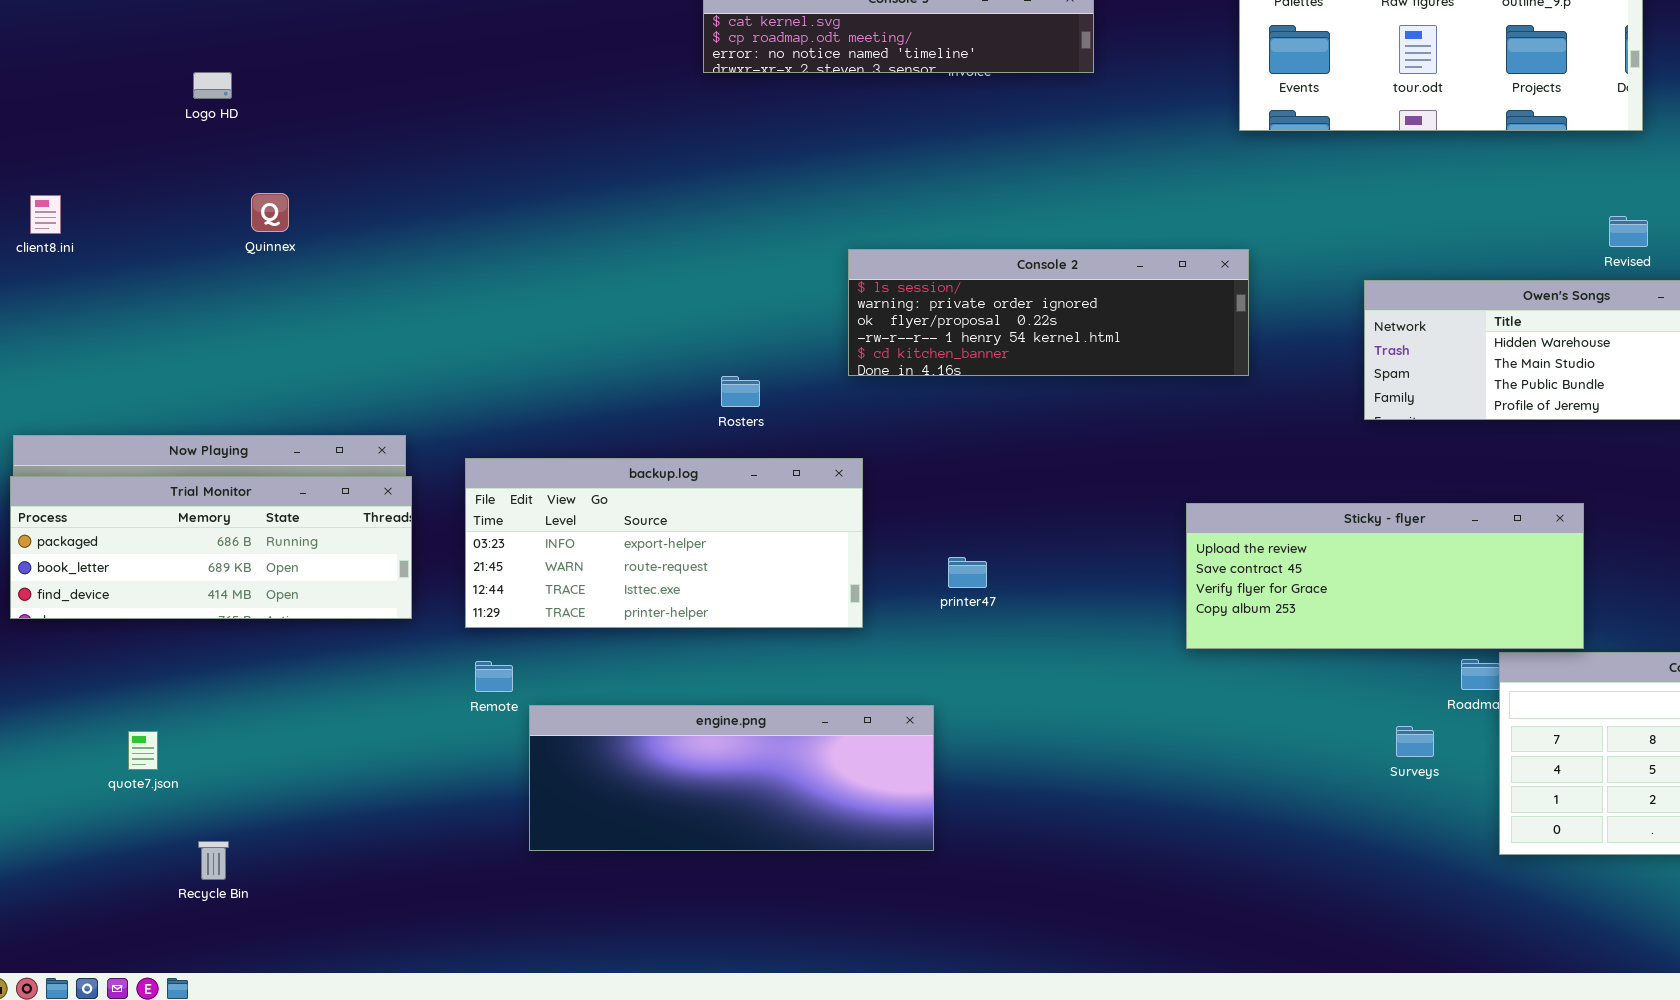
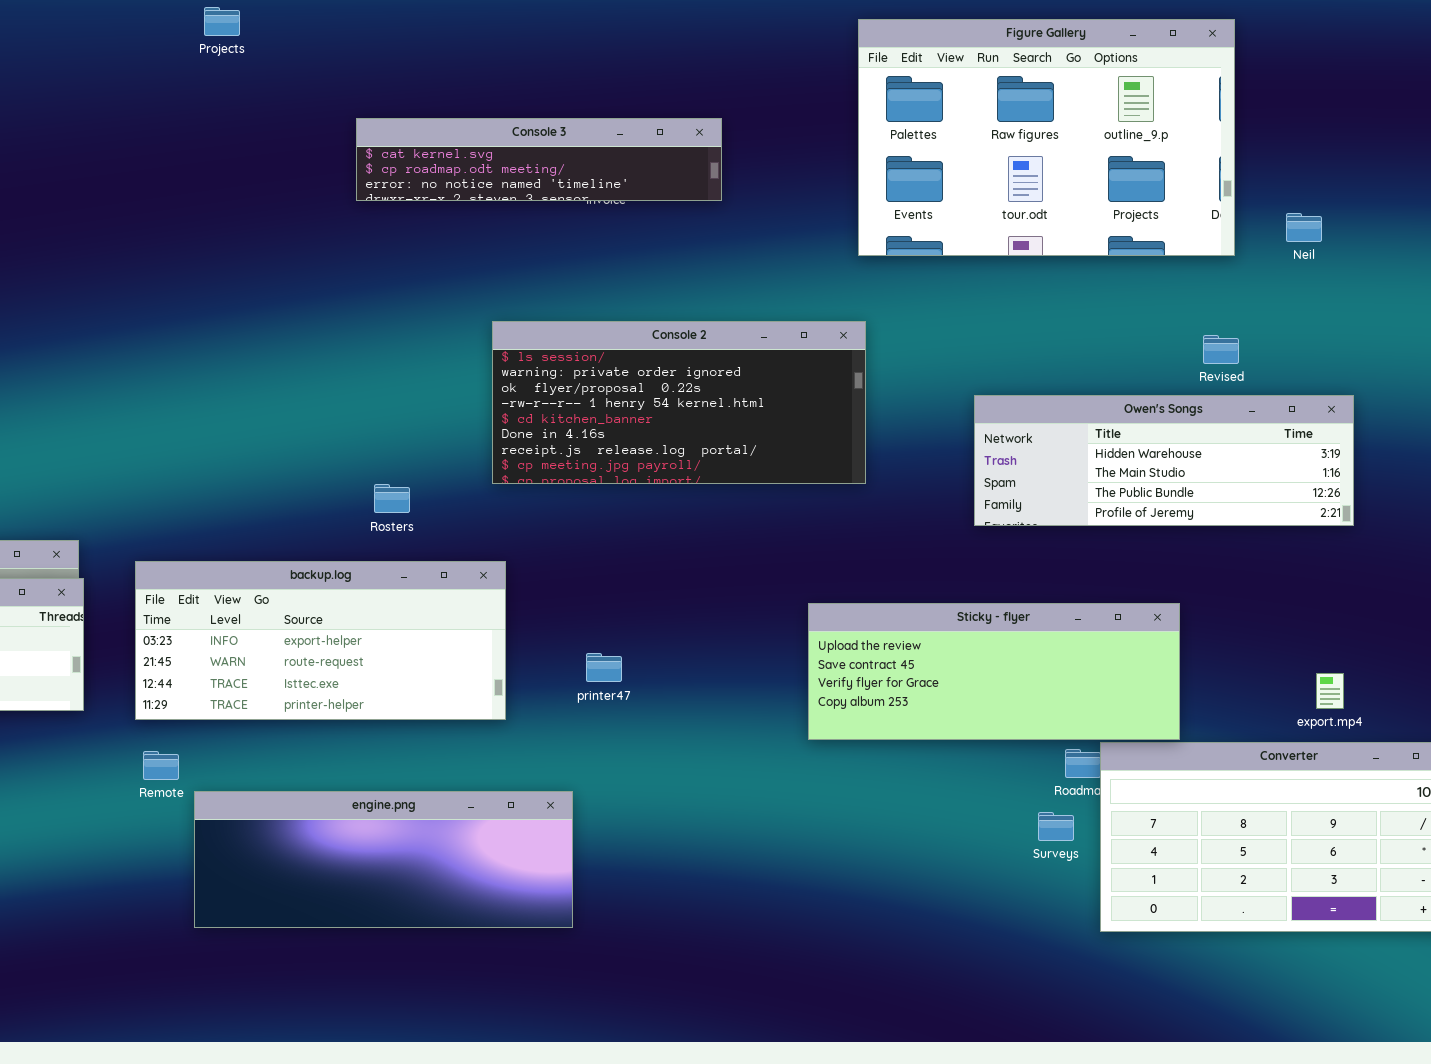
Console 2: [848,249,1249,376] -> [492,321,866,484], resized
Surveys: [1396,726,1434,757] -> [1038,812,1074,841], moved

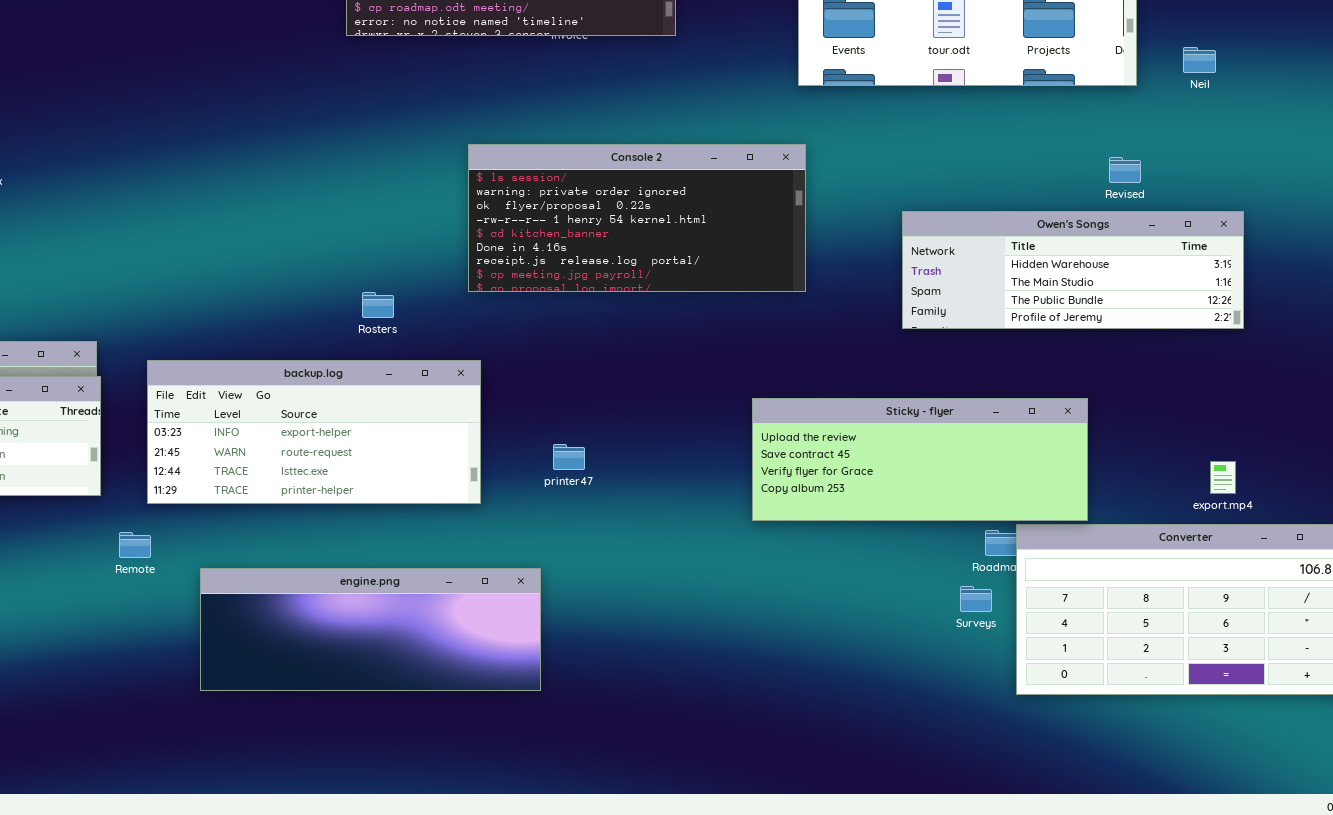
Remote: [143,751,179,780] -> [119,532,151,558], moved

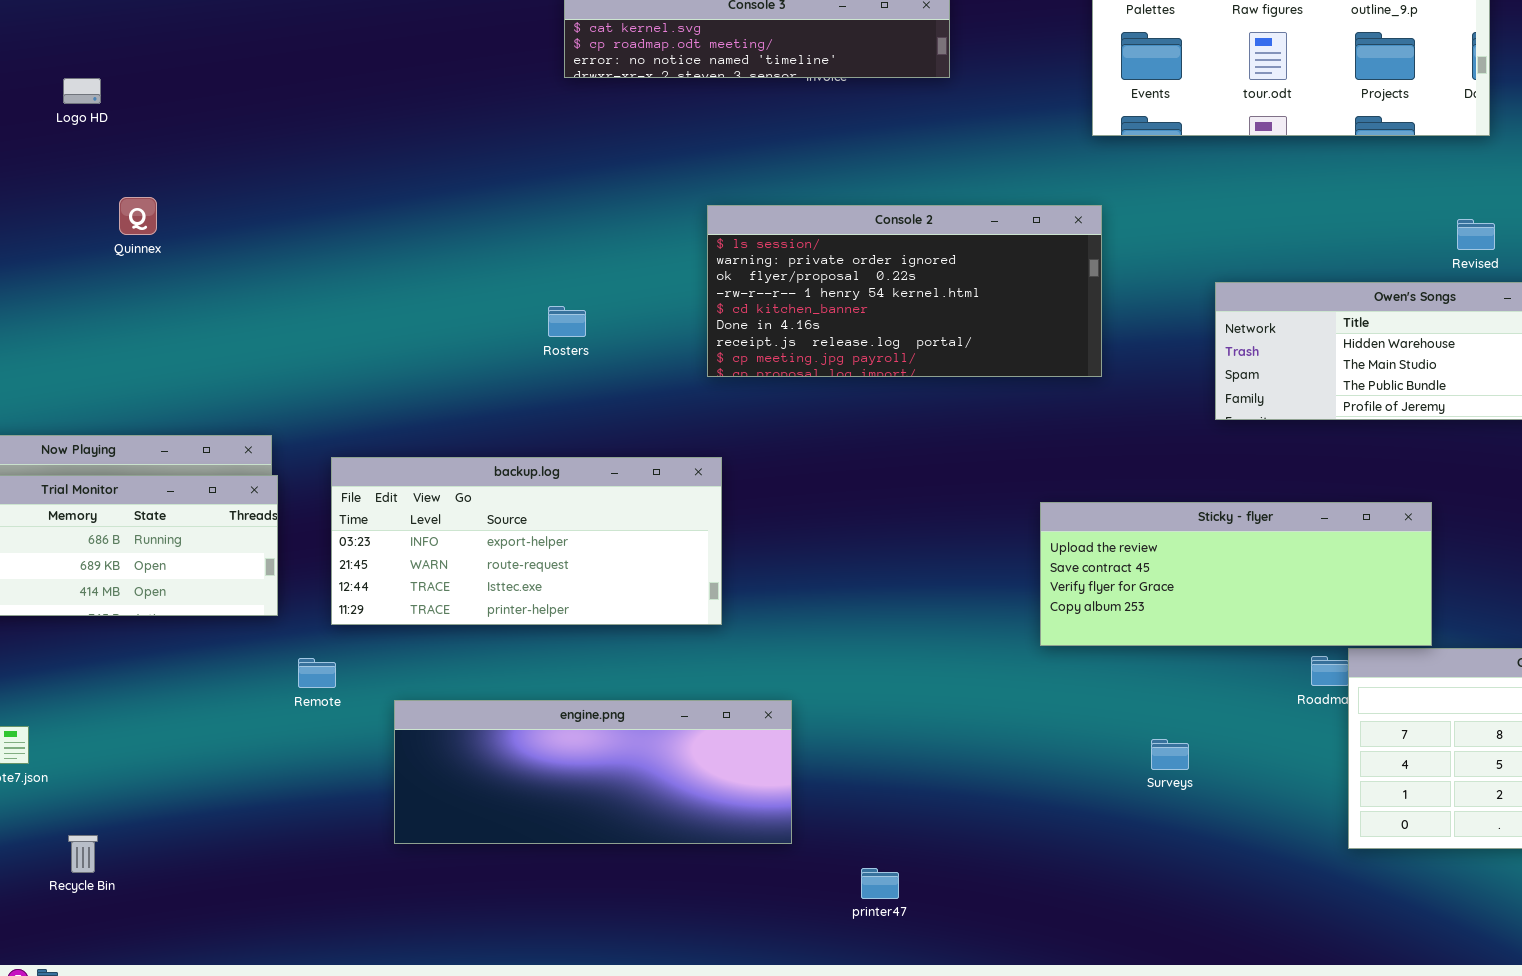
Rosters: [362,292,394,318] -> [548,306,586,337], moved
printer47: [553,444,585,470] -> [861,868,899,899], moved
Surveys: [960,586,992,612] -> [1151,739,1189,770], moved

